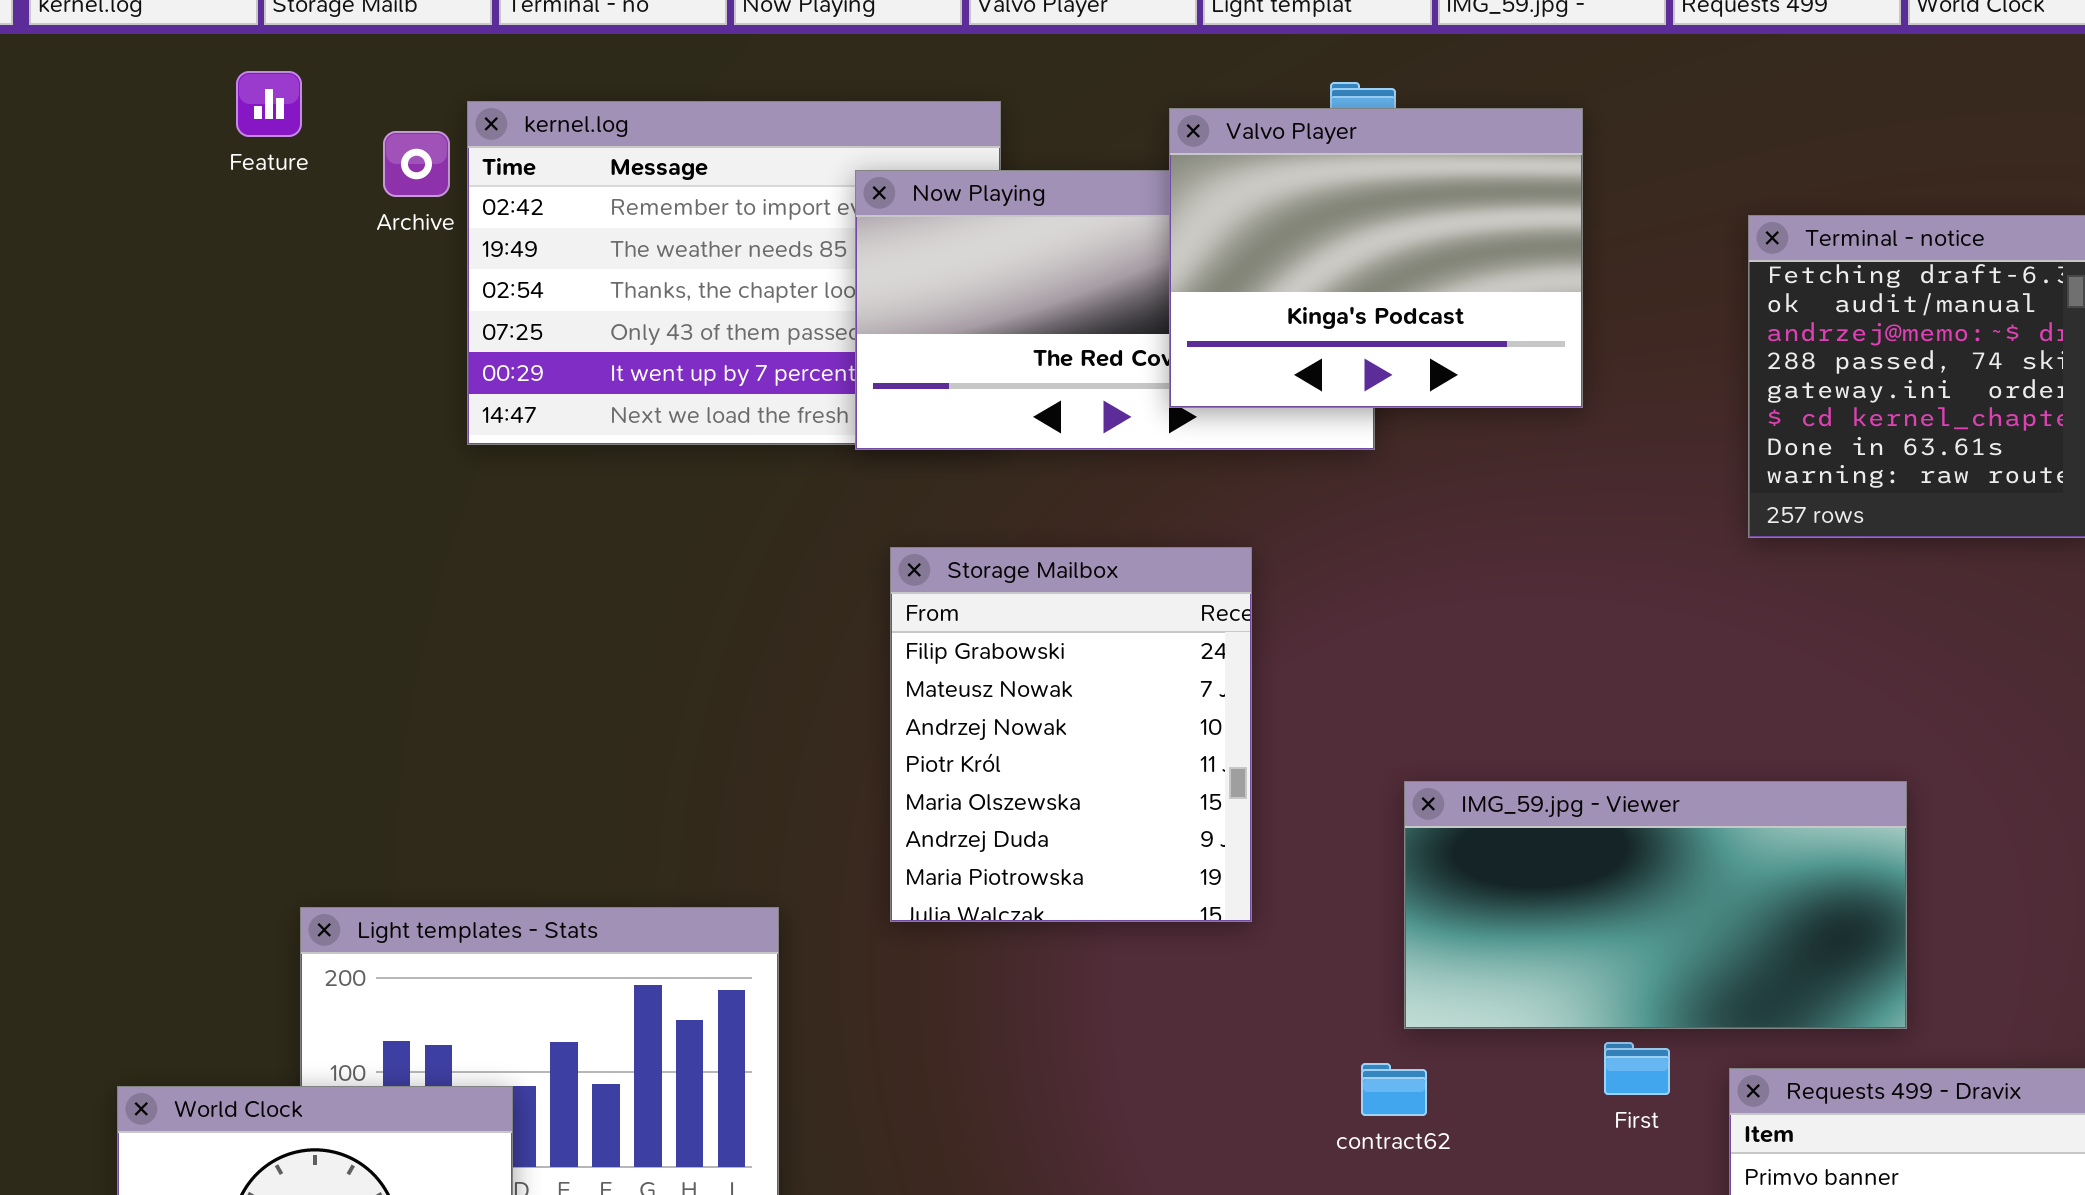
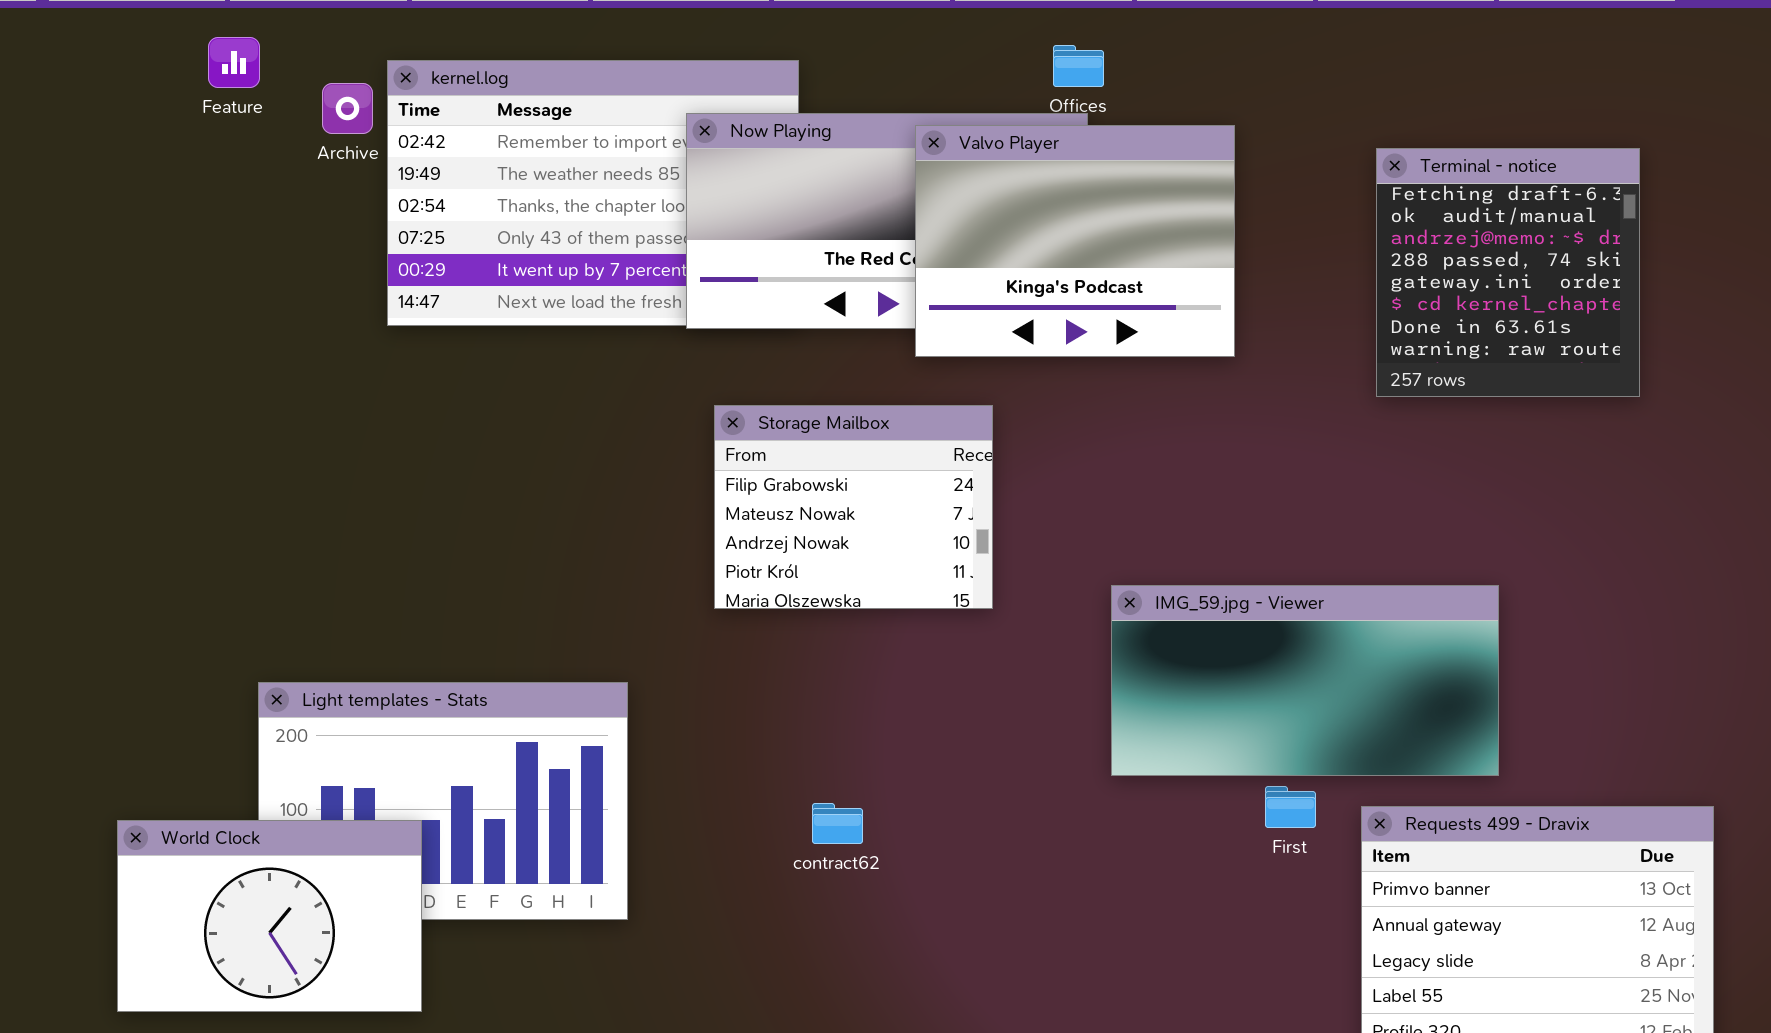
Valvo Player: [1169,108,1583,408] -> [915,125,1235,357], moved
Storage Mailbox: [890,547,1252,922] -> [714,405,993,609], resized
contract62: [1361,1063,1427,1116] -> [812,803,863,844], moved

